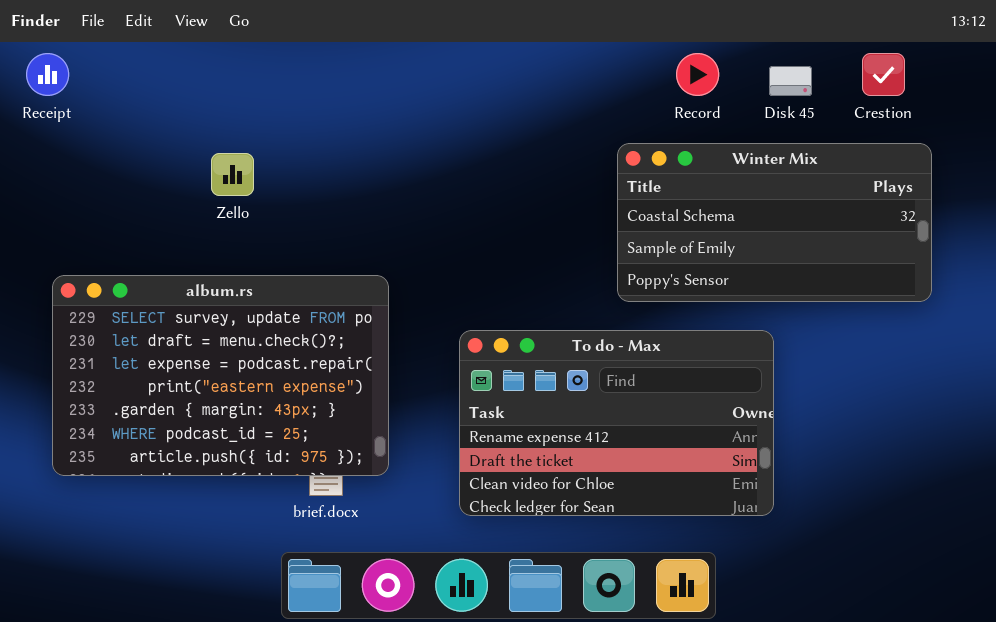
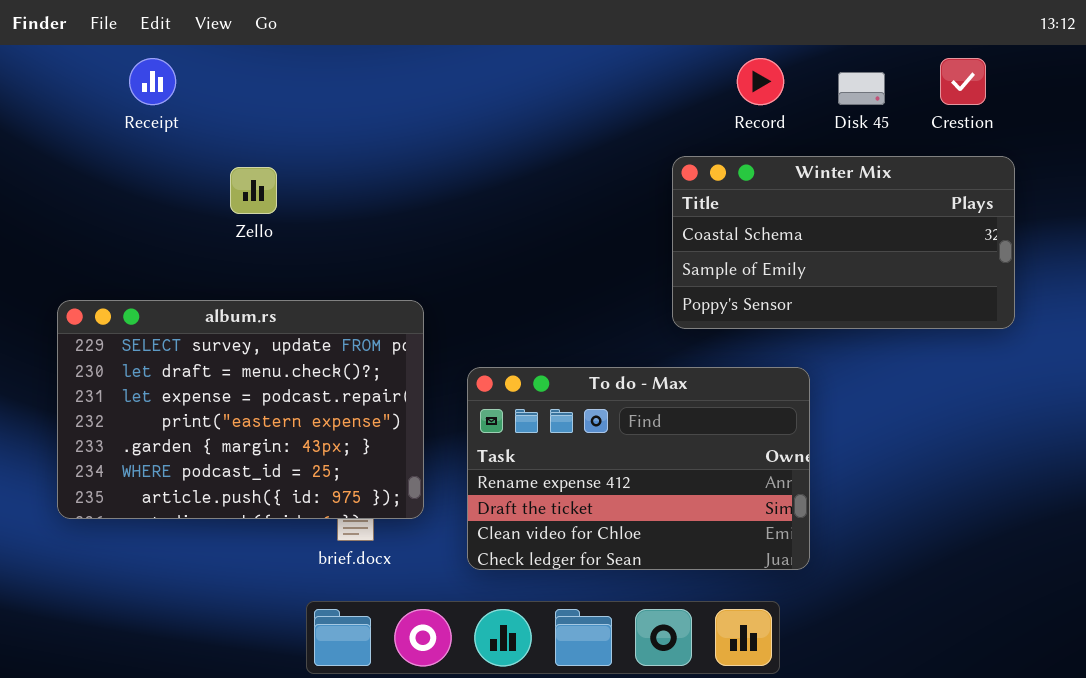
Receipt: [26,53,69,96] -> [129,58,176,105], moved
To do - Max: [459,330,774,516] -> [467,367,810,570], moved

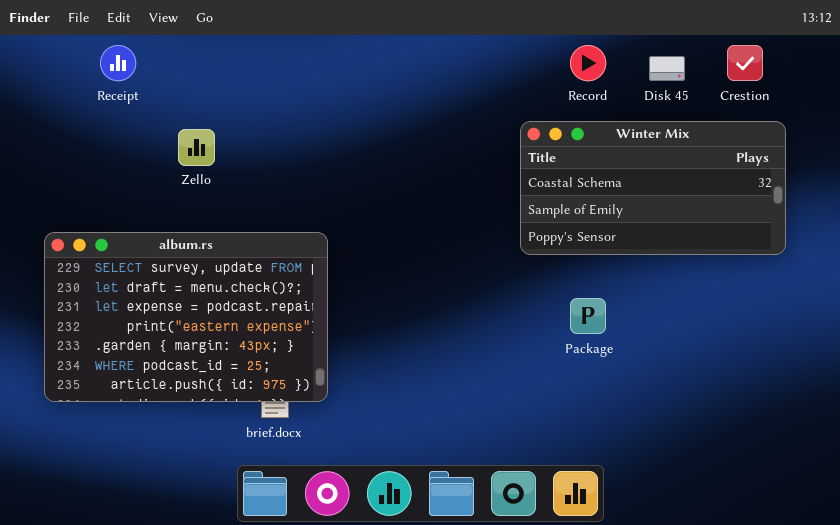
To do - Max: [467,367,810,570] -> none, closed

